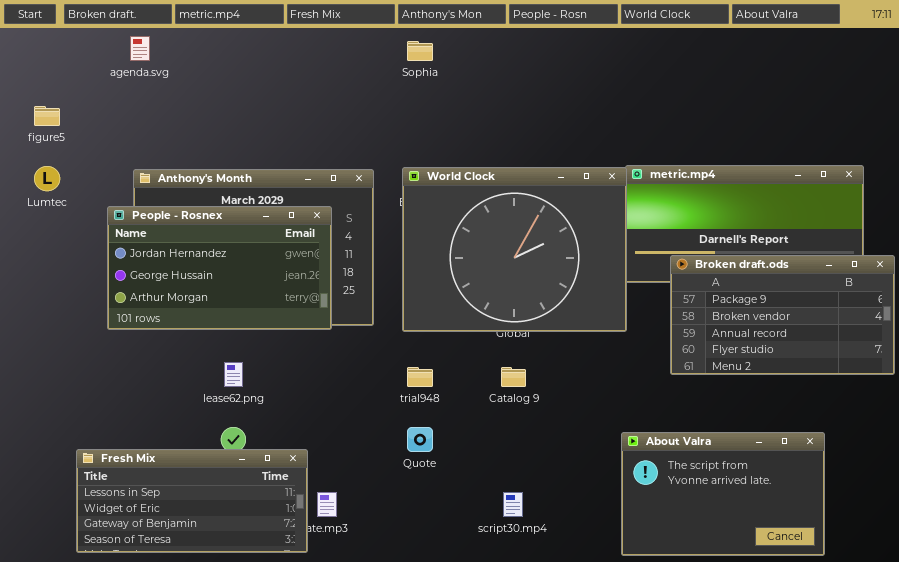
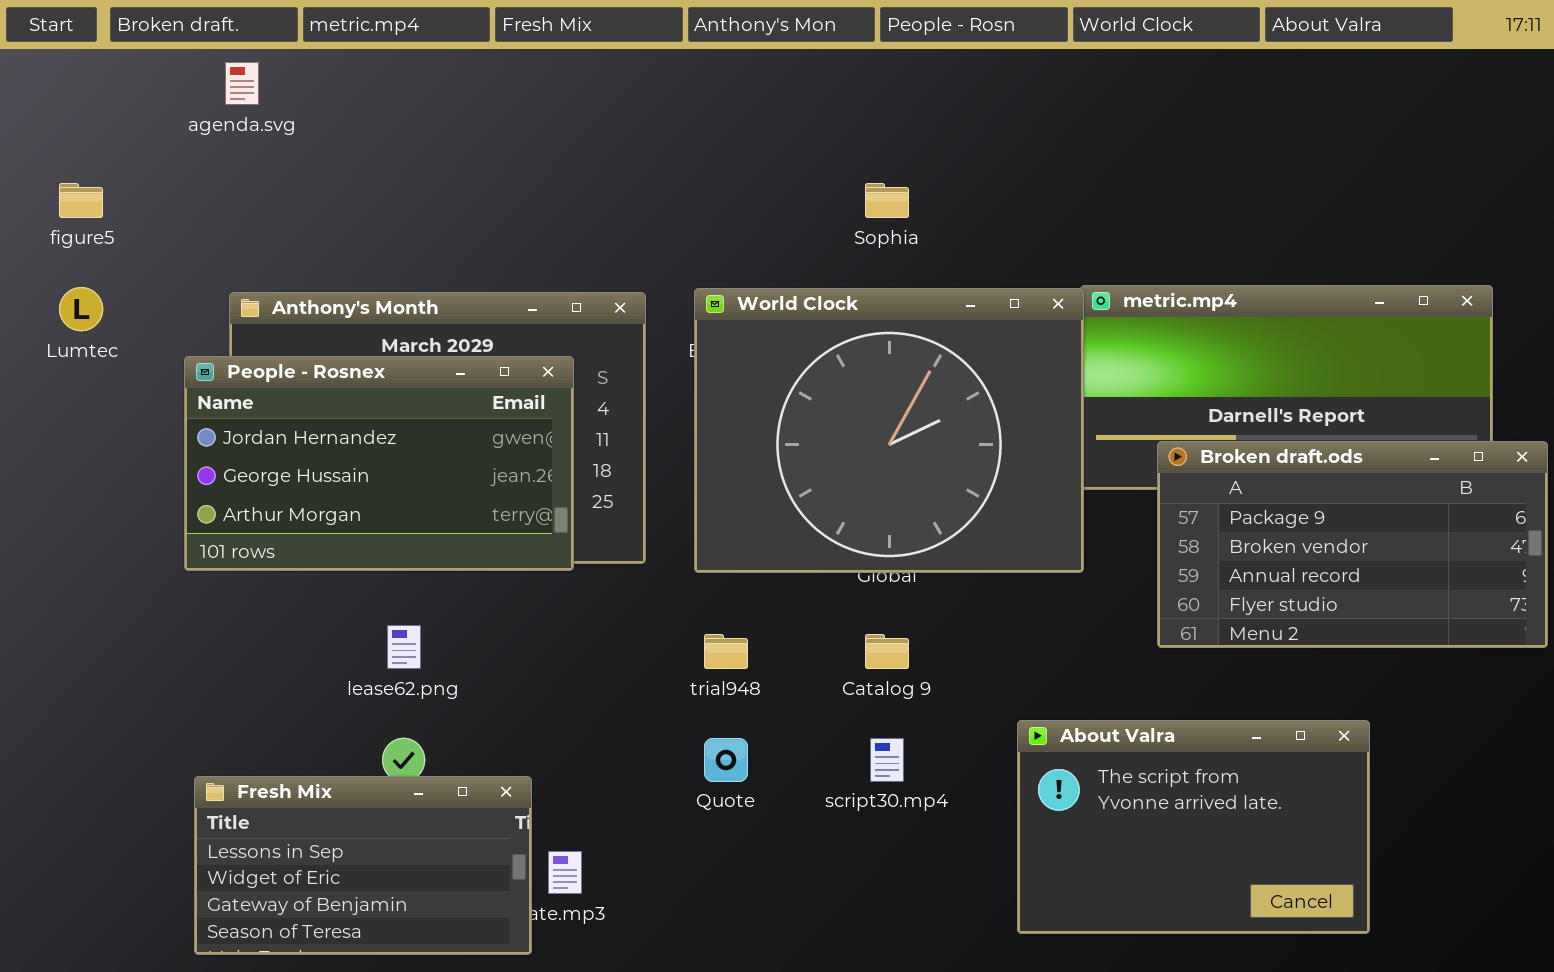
Sophia: [407,41,433,61] -> [865,183,909,218], moved
About Valra: [621,432,825,556] -> [1017,720,1370,934], moved
Fresh Mix: [76,449,308,553] -> [194,776,532,955], resized
script30.mp4: [503,492,523,517] -> [870,738,904,782], moved

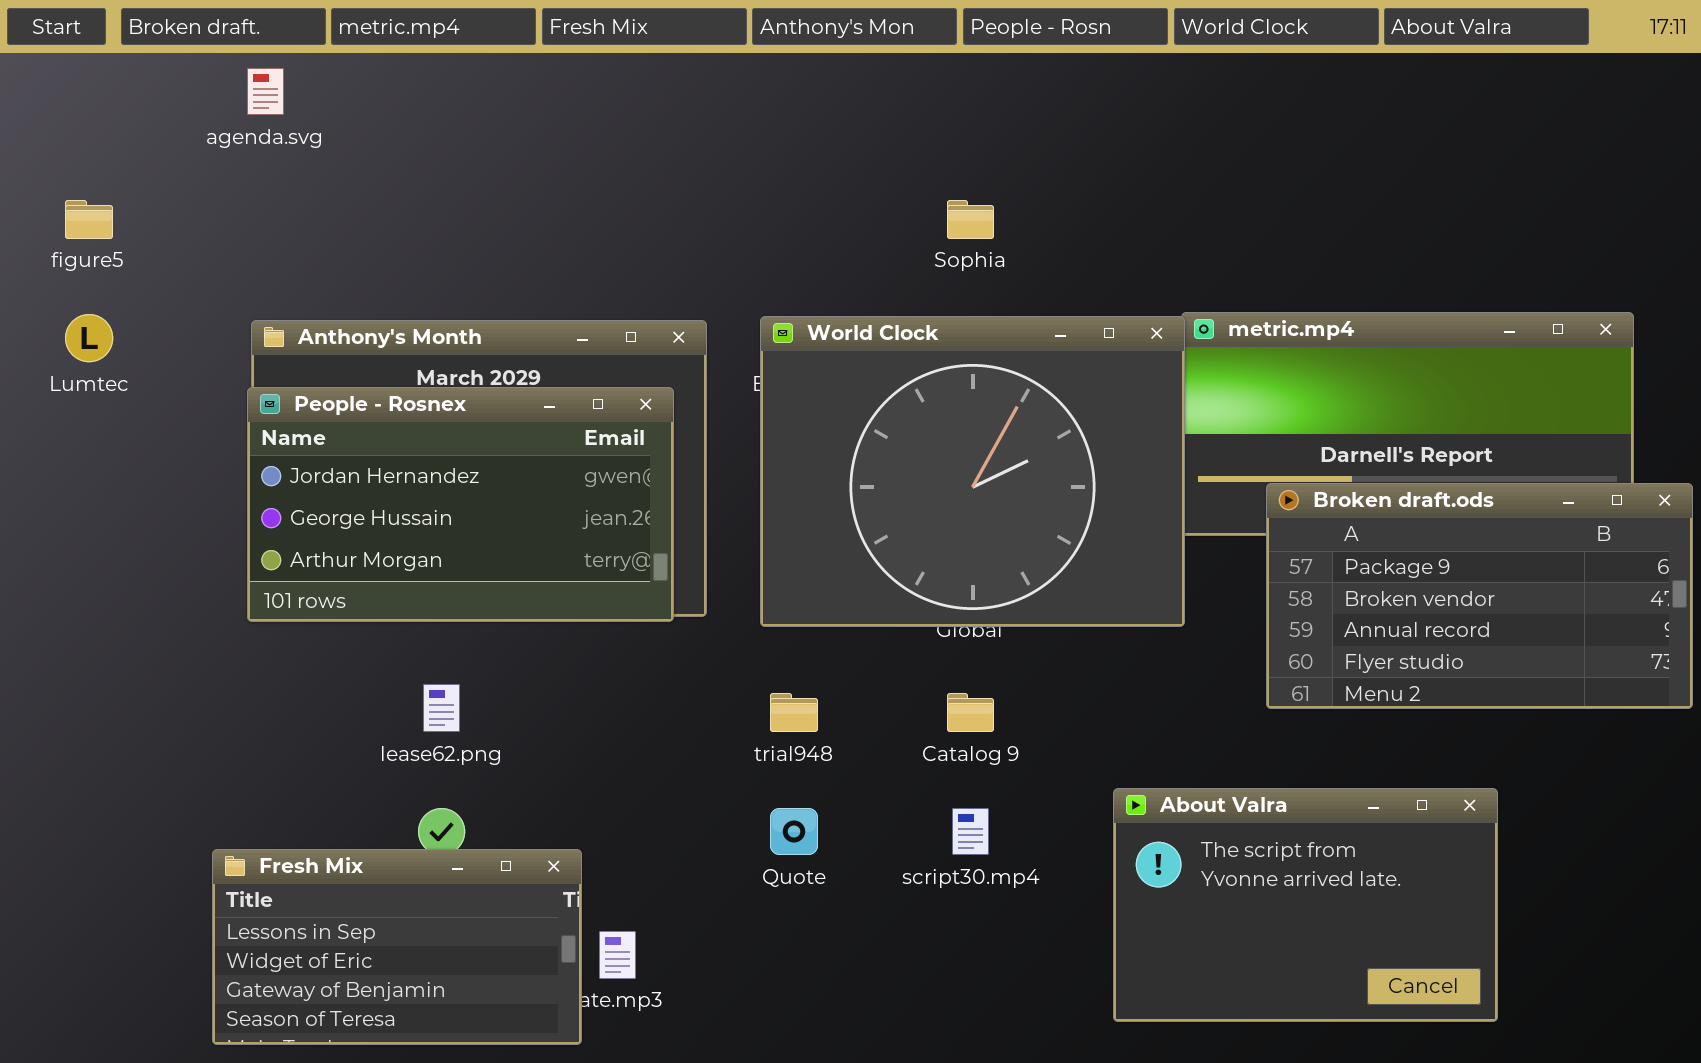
People - Rosnex: [184,356,574,571] -> [247,387,674,622], moved

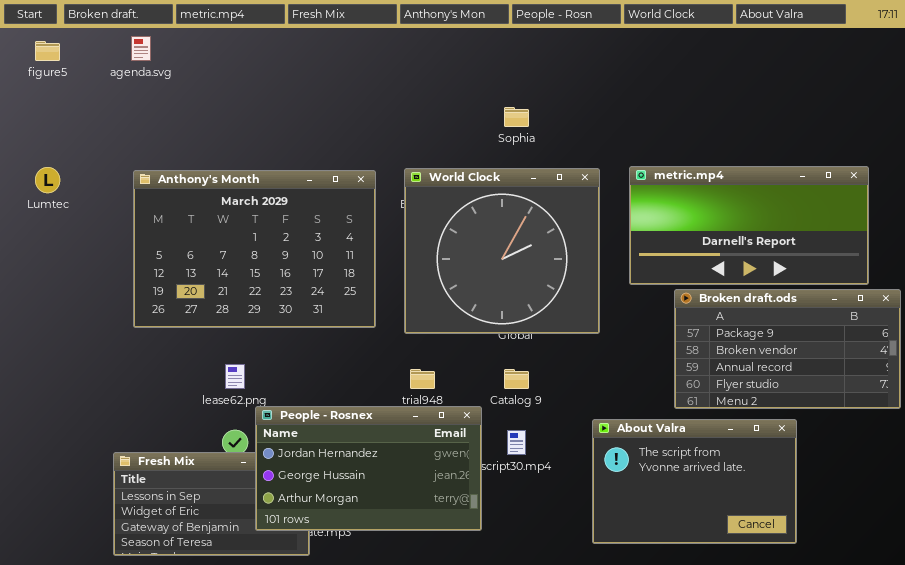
figure5: [65,200,113,239] -> [35,41,60,61], moved
World Clock: [760,316,1185,627] -> [404,168,600,334], resized
People - Rosnex: [247,387,674,622] -> [255,406,482,531], moved
Broken draft.ods: [1266,483,1693,709] -> [674,289,901,409], moved

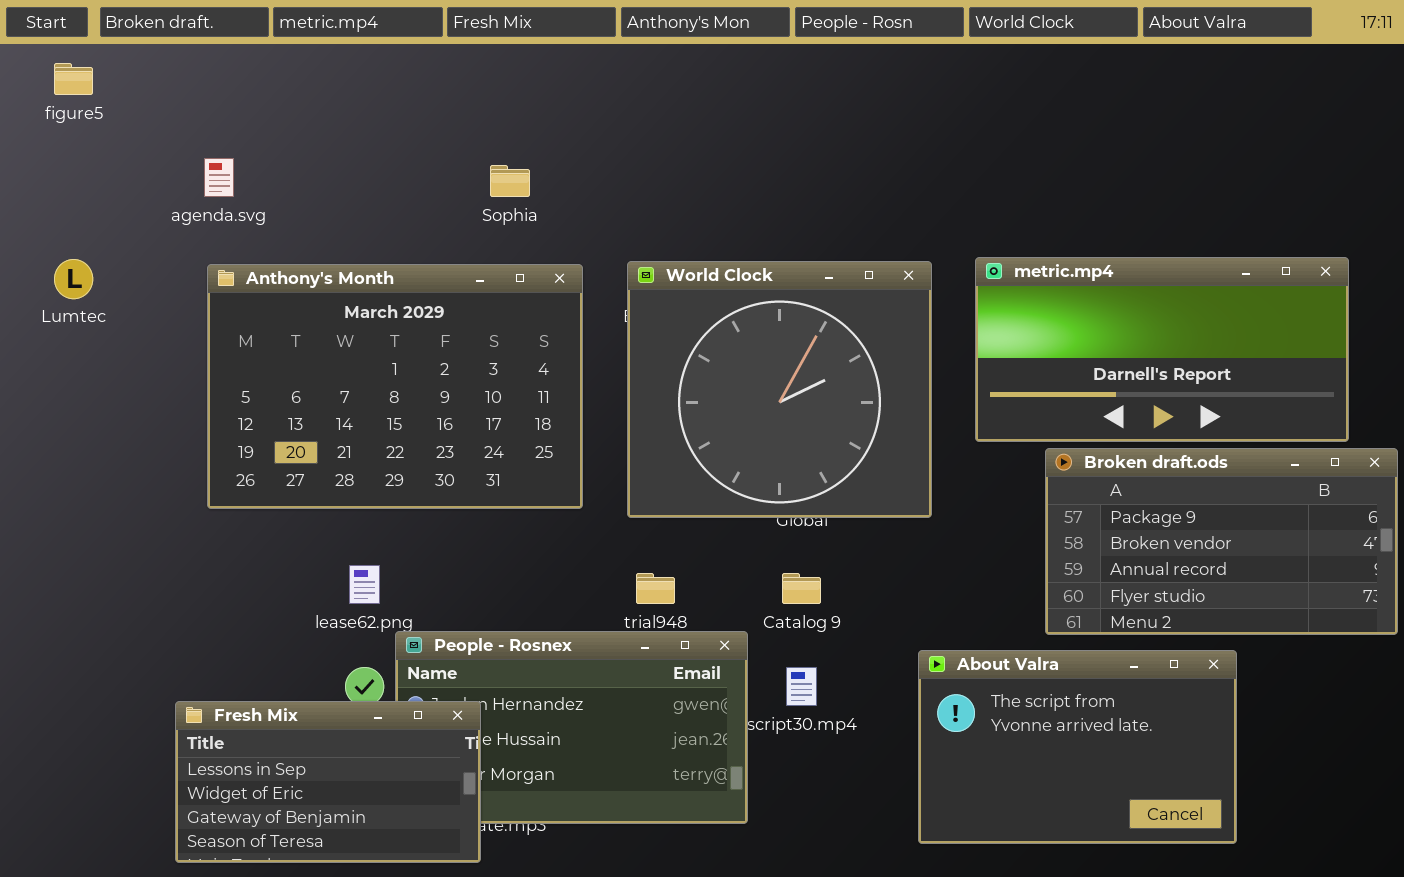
agenda.svg: [131,36,151,61] -> [204,158,234,197], moved
Sophia: [504,107,529,127] -> [490,165,530,197], moved
Fresh Mix: [113,452,310,556] -> [175,701,481,863], raised

